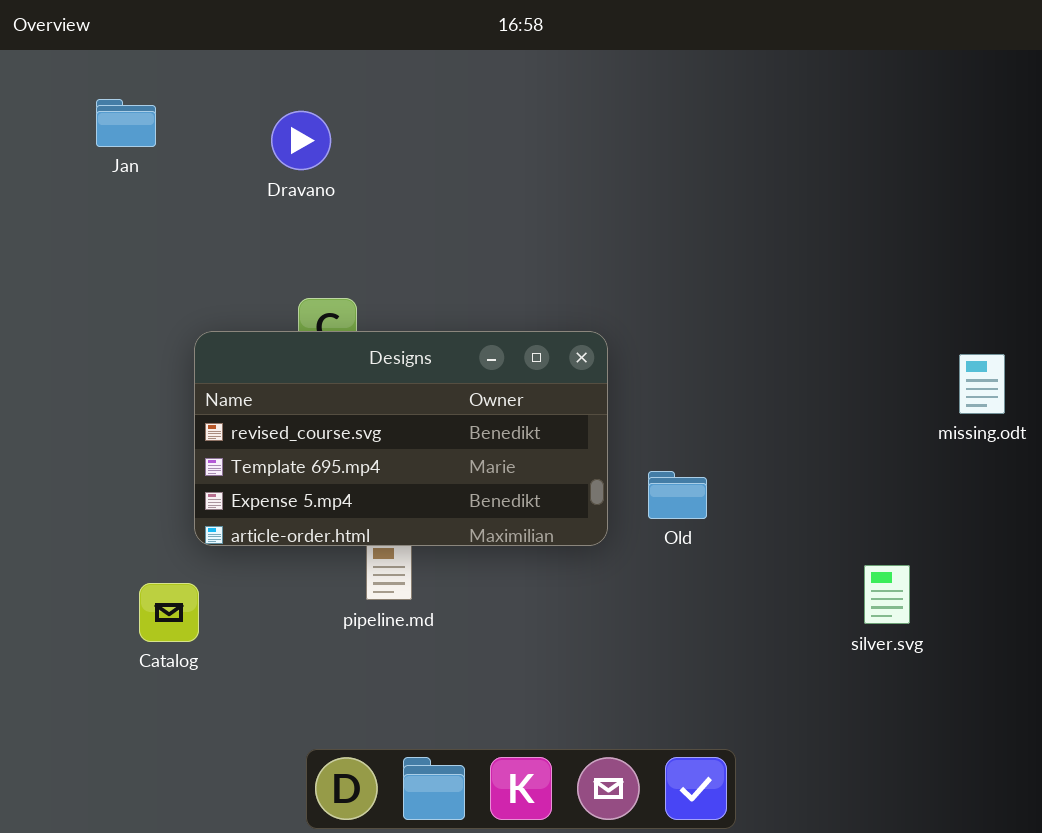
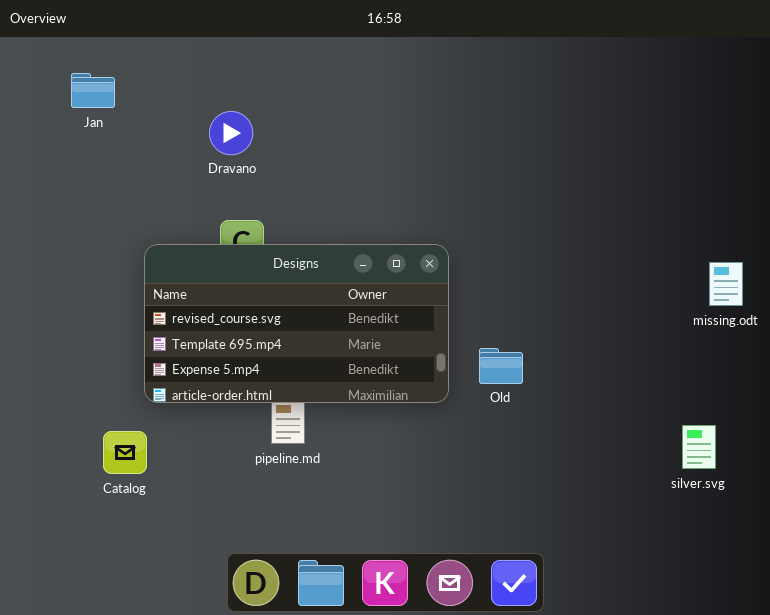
Dravano: [271,111,331,170] -> [209,111,253,155], moved
silver.svg: [864,565,910,624] -> [682,425,716,469], moved

